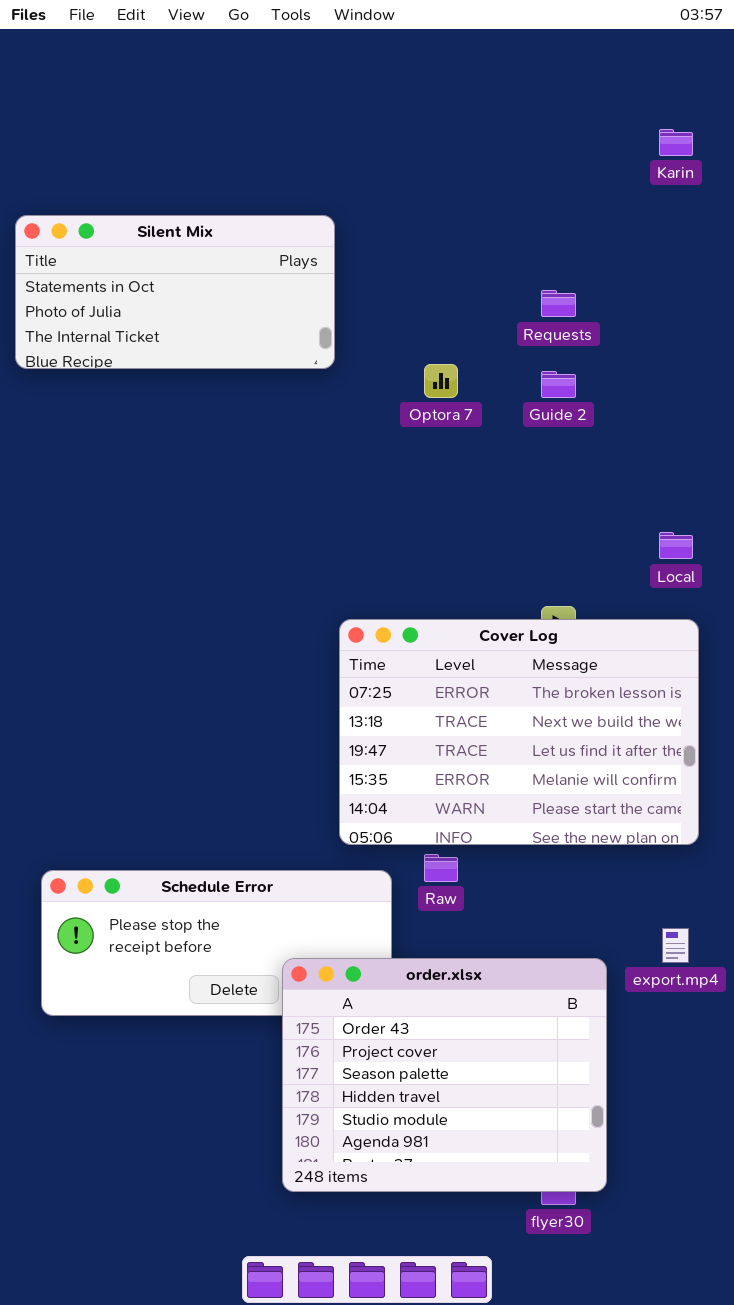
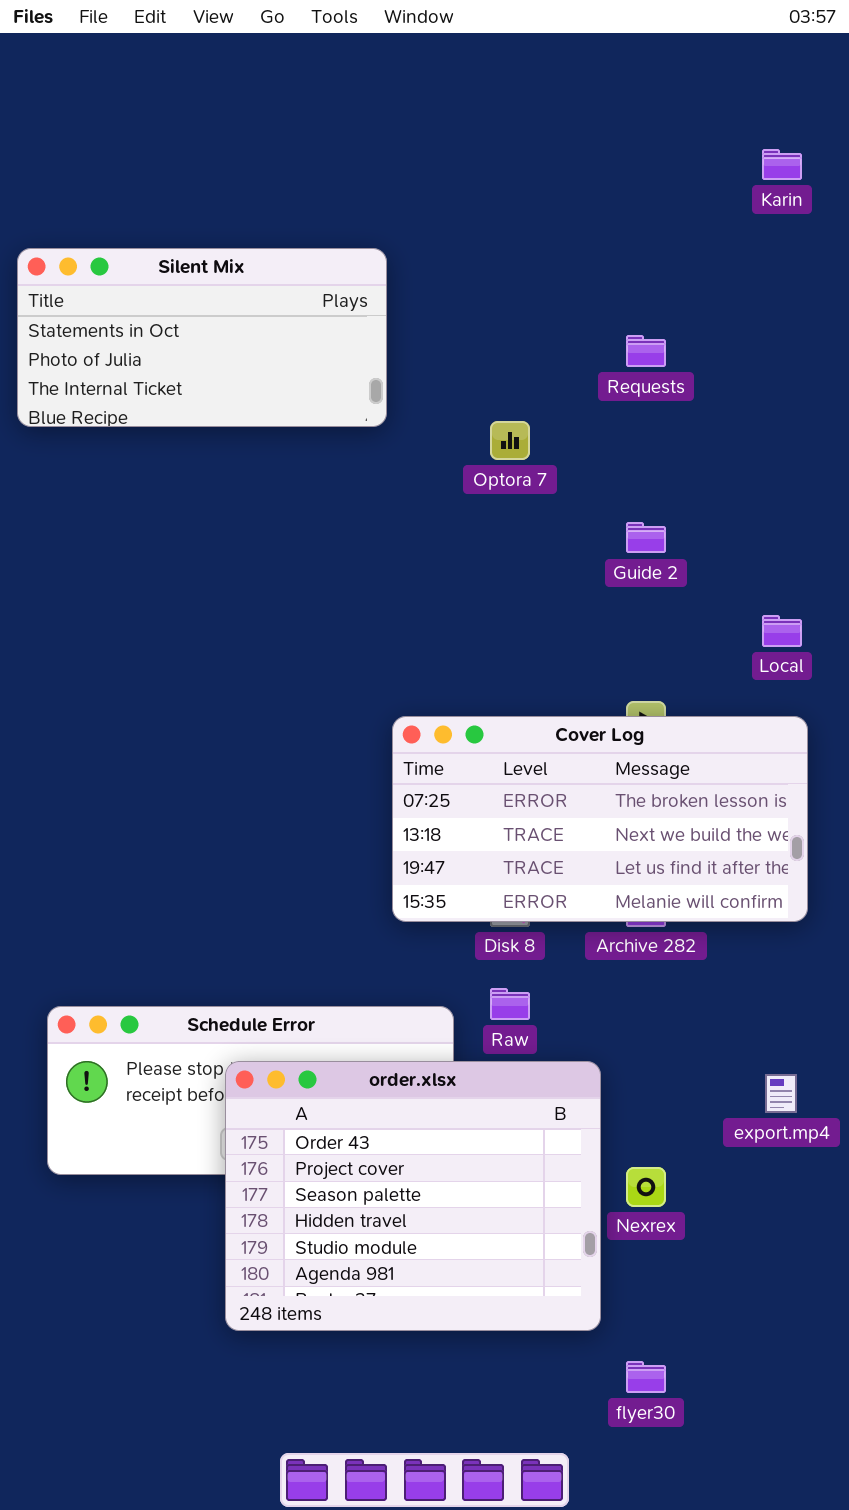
Guide 2: [541,371,576,398] -> [626,522,666,553], moved
Cover Log: [339,619,699,845] -> [392,716,808,922], resized
order.xlsx: [282,958,607,1192] -> [225,1061,601,1331], moved

